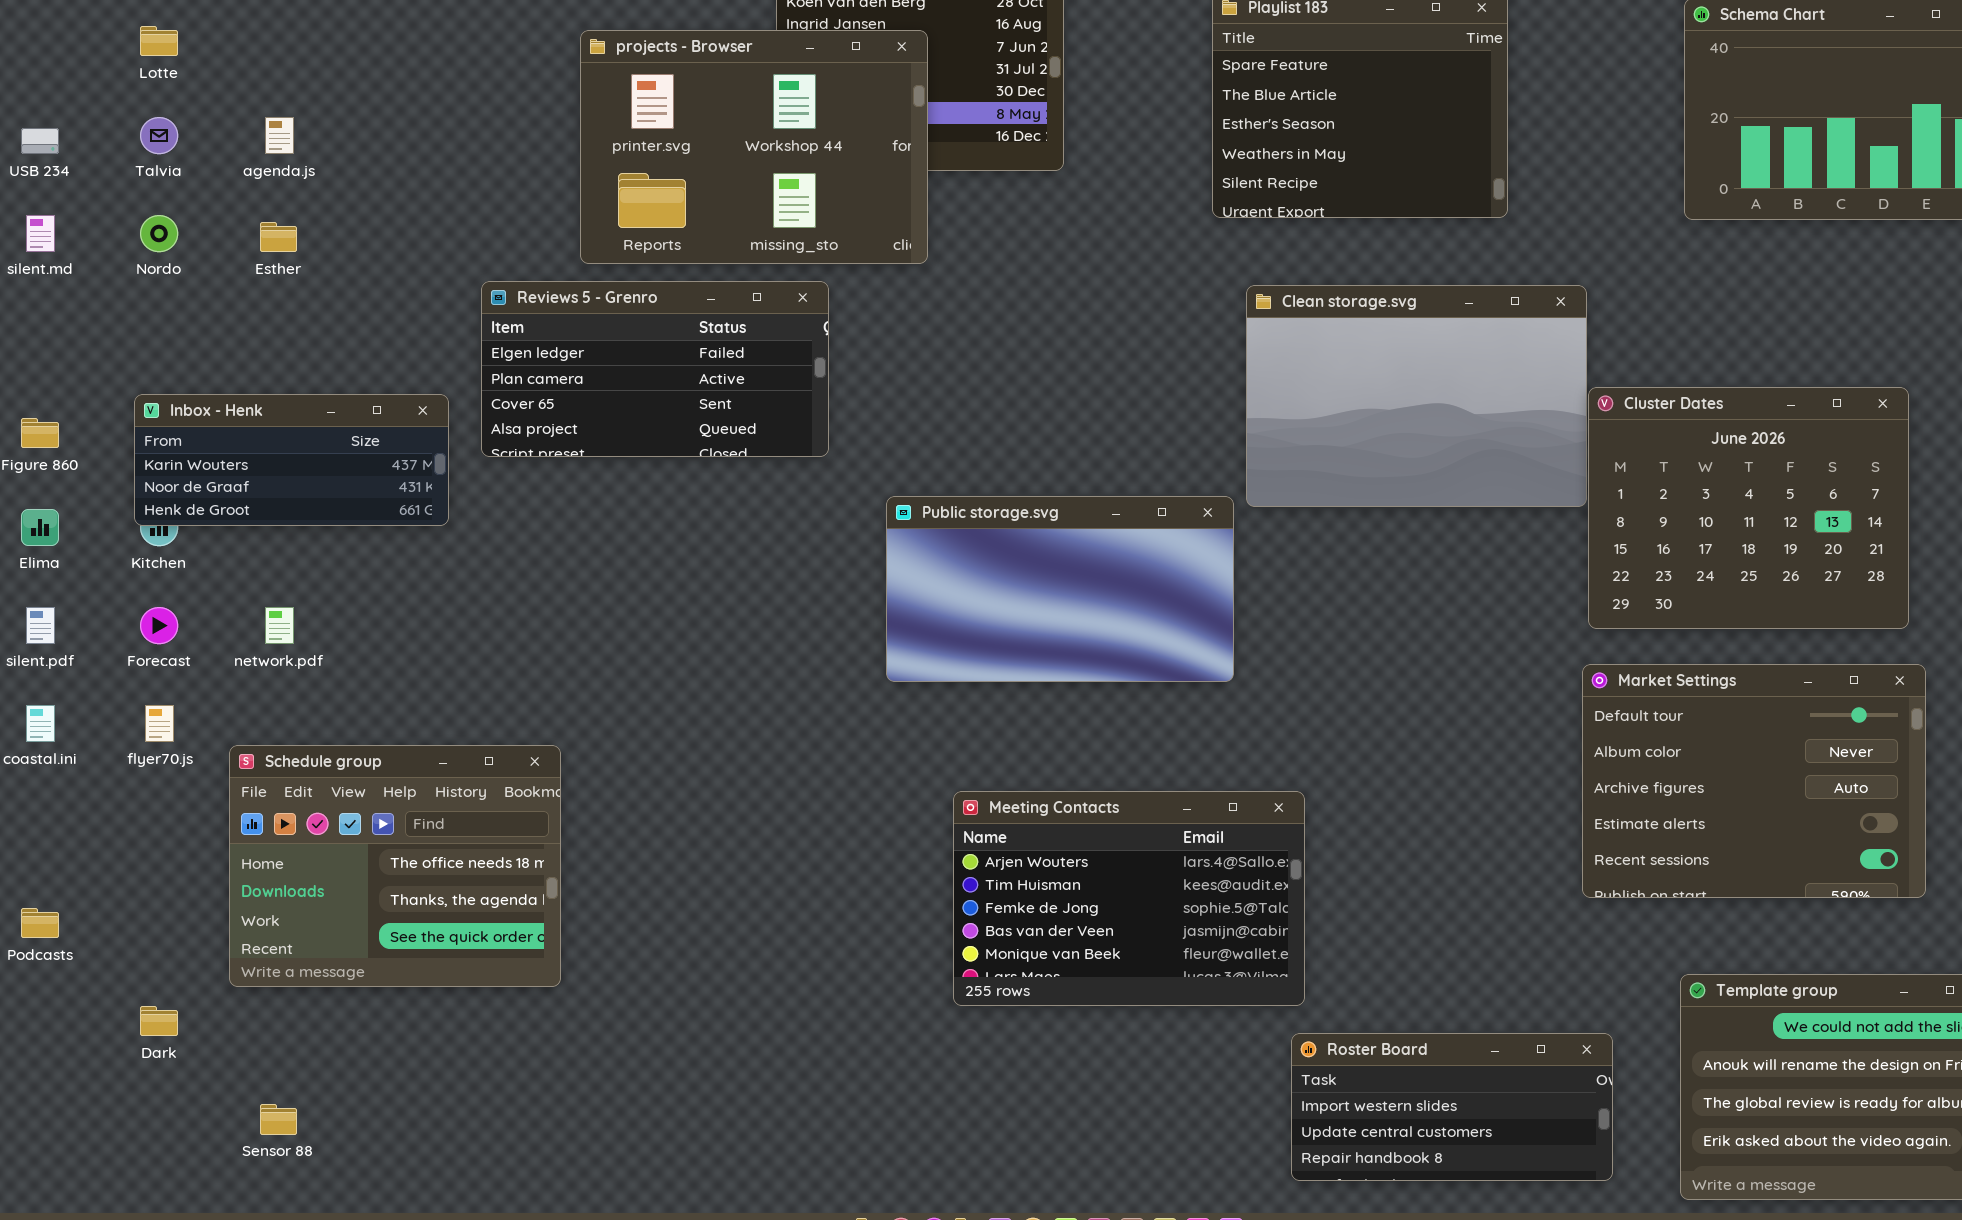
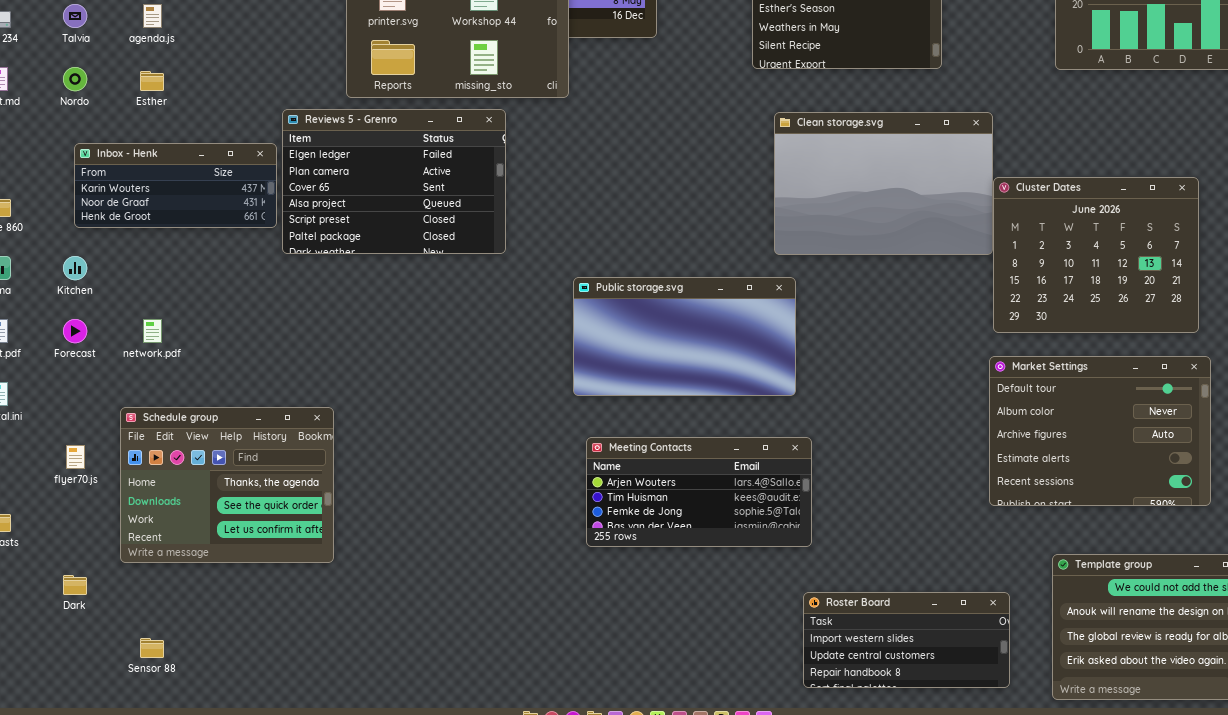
Reviews 5 - Grenro: [481,281,829,457] -> [282,109,506,254], resized
Inbox - Henk: [134,394,449,526] -> [74,143,277,228], moved
Public storage.svg: [886,496,1234,682] -> [573,277,796,396], moved
flyer70.js: [145,705,174,742] -> [66,445,85,469], moved
Schedule group: [229,745,561,987] -> [120,407,334,563], scrolled down 1 row
Meeting Contacts: [953,791,1305,1006] -> [586,437,812,547], resized

